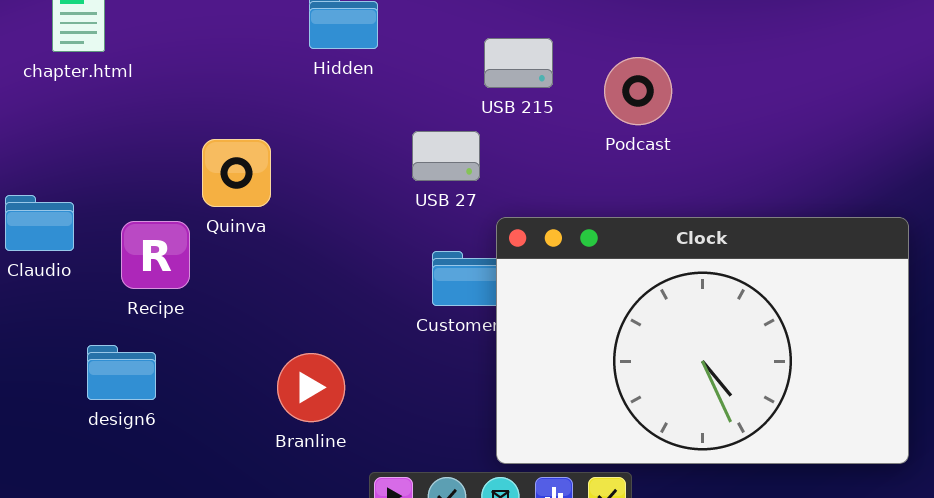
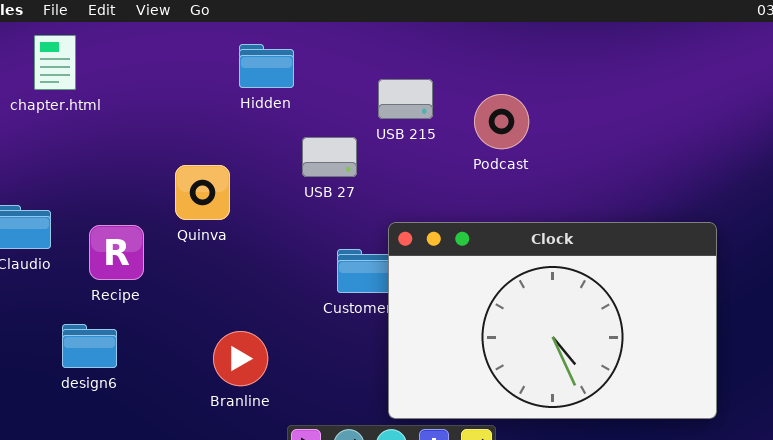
USB 27: [412,131,480,181] -> [302,137,357,177], moved
Quinva: [202,139,271,207] -> [175,165,230,220], moved

